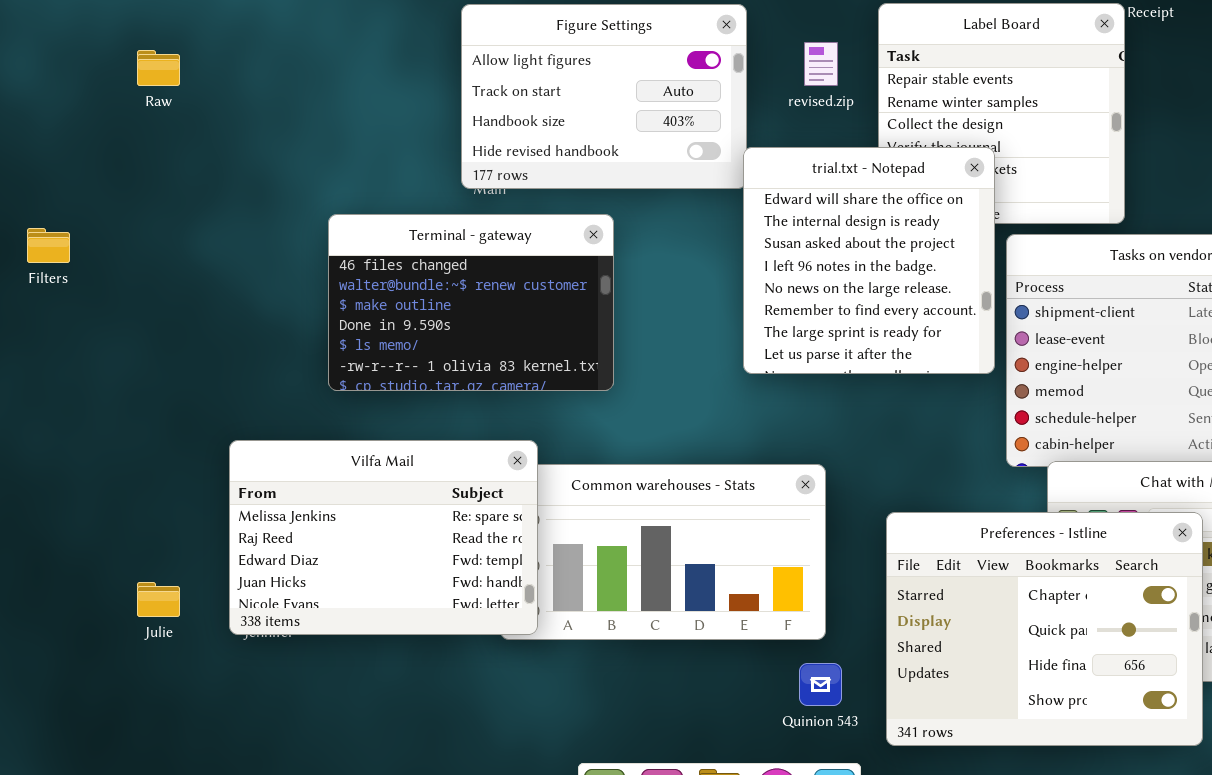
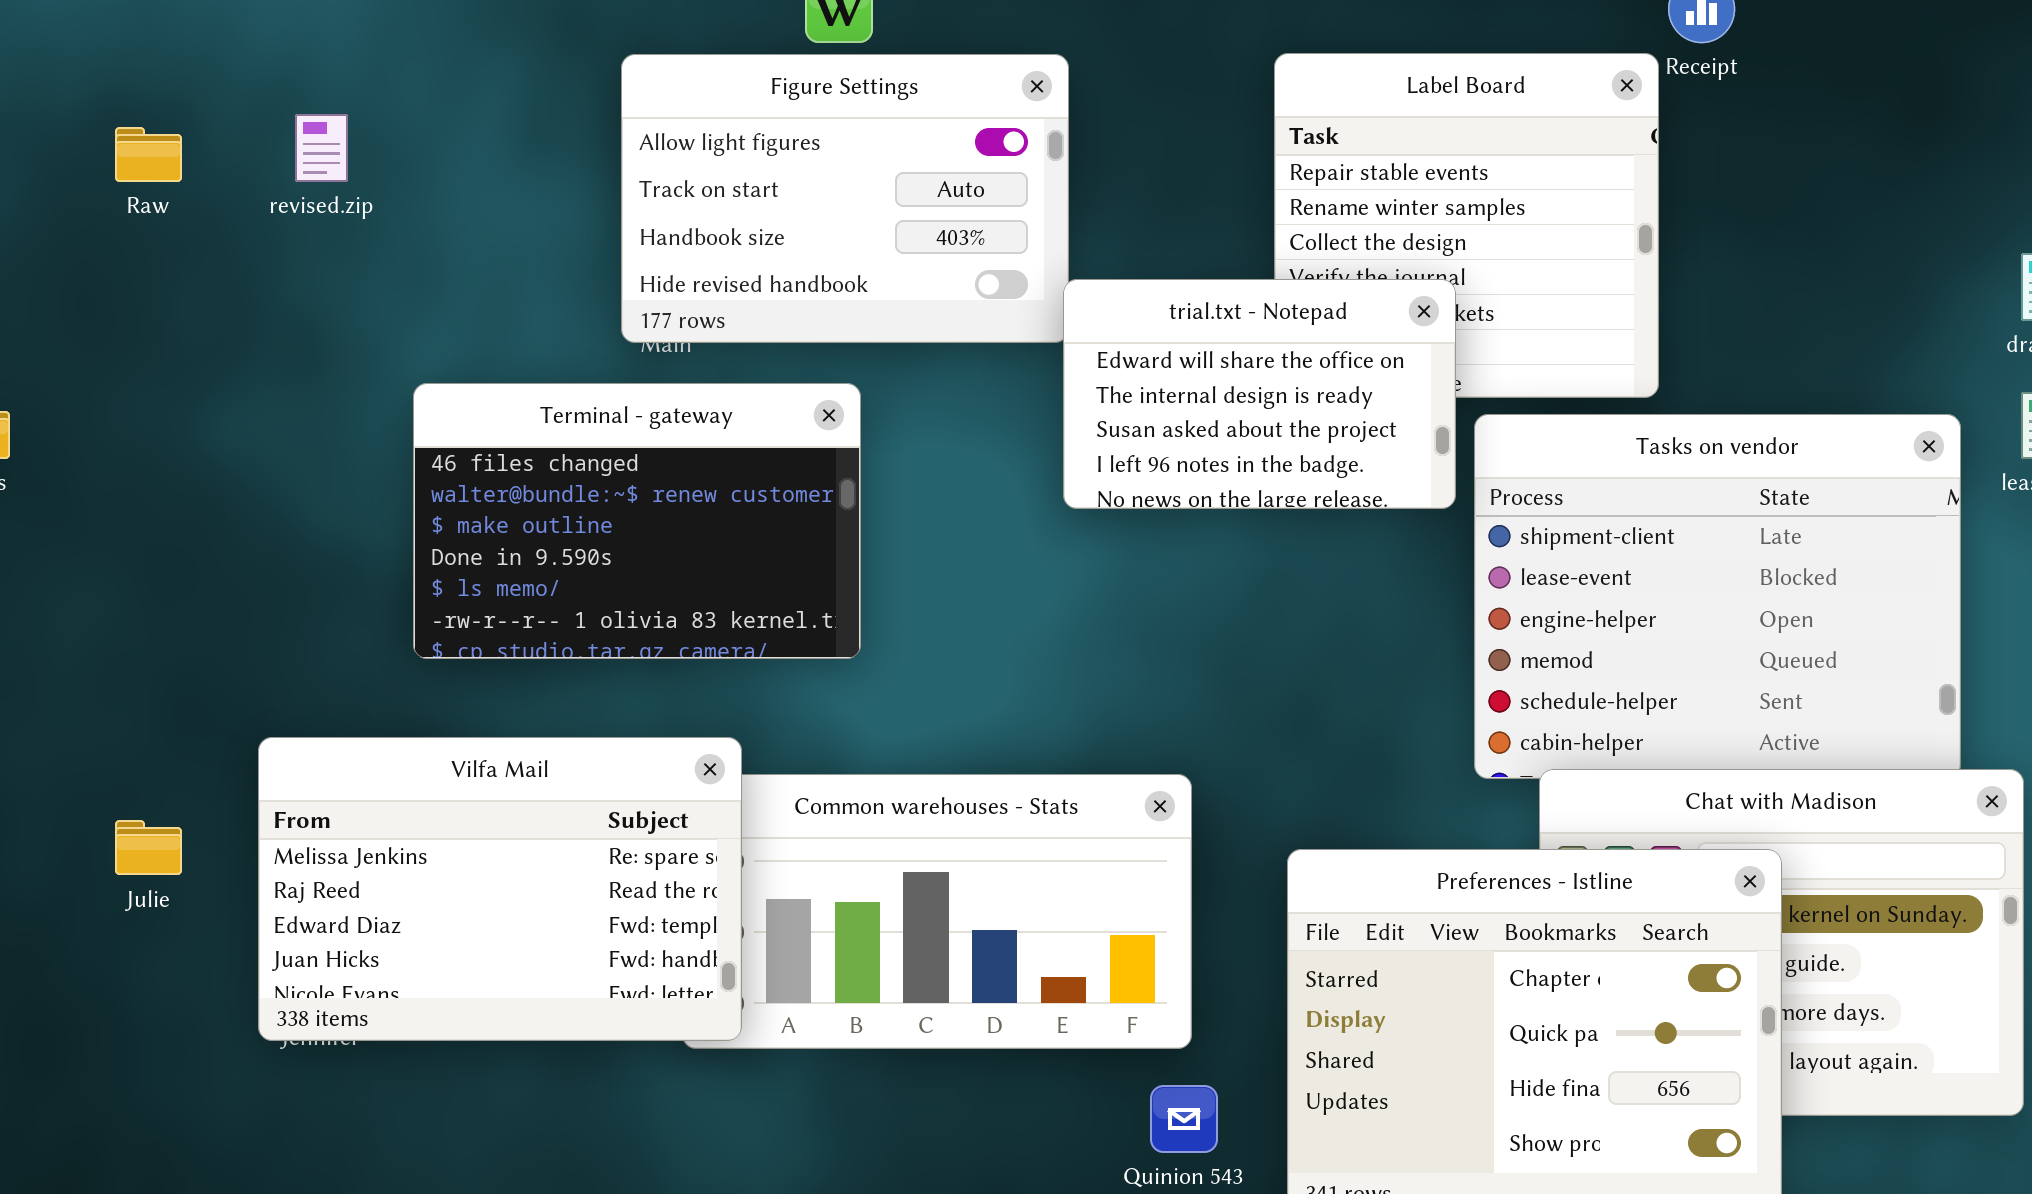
revised.zip: [804,42,838,86] -> [295,114,348,182], moved
trial.txt - Notepad: [743,147,995,374] -> [1063,279,1456,509], resized
Julie: [137,582,180,617] -> [115,820,182,875], moved

